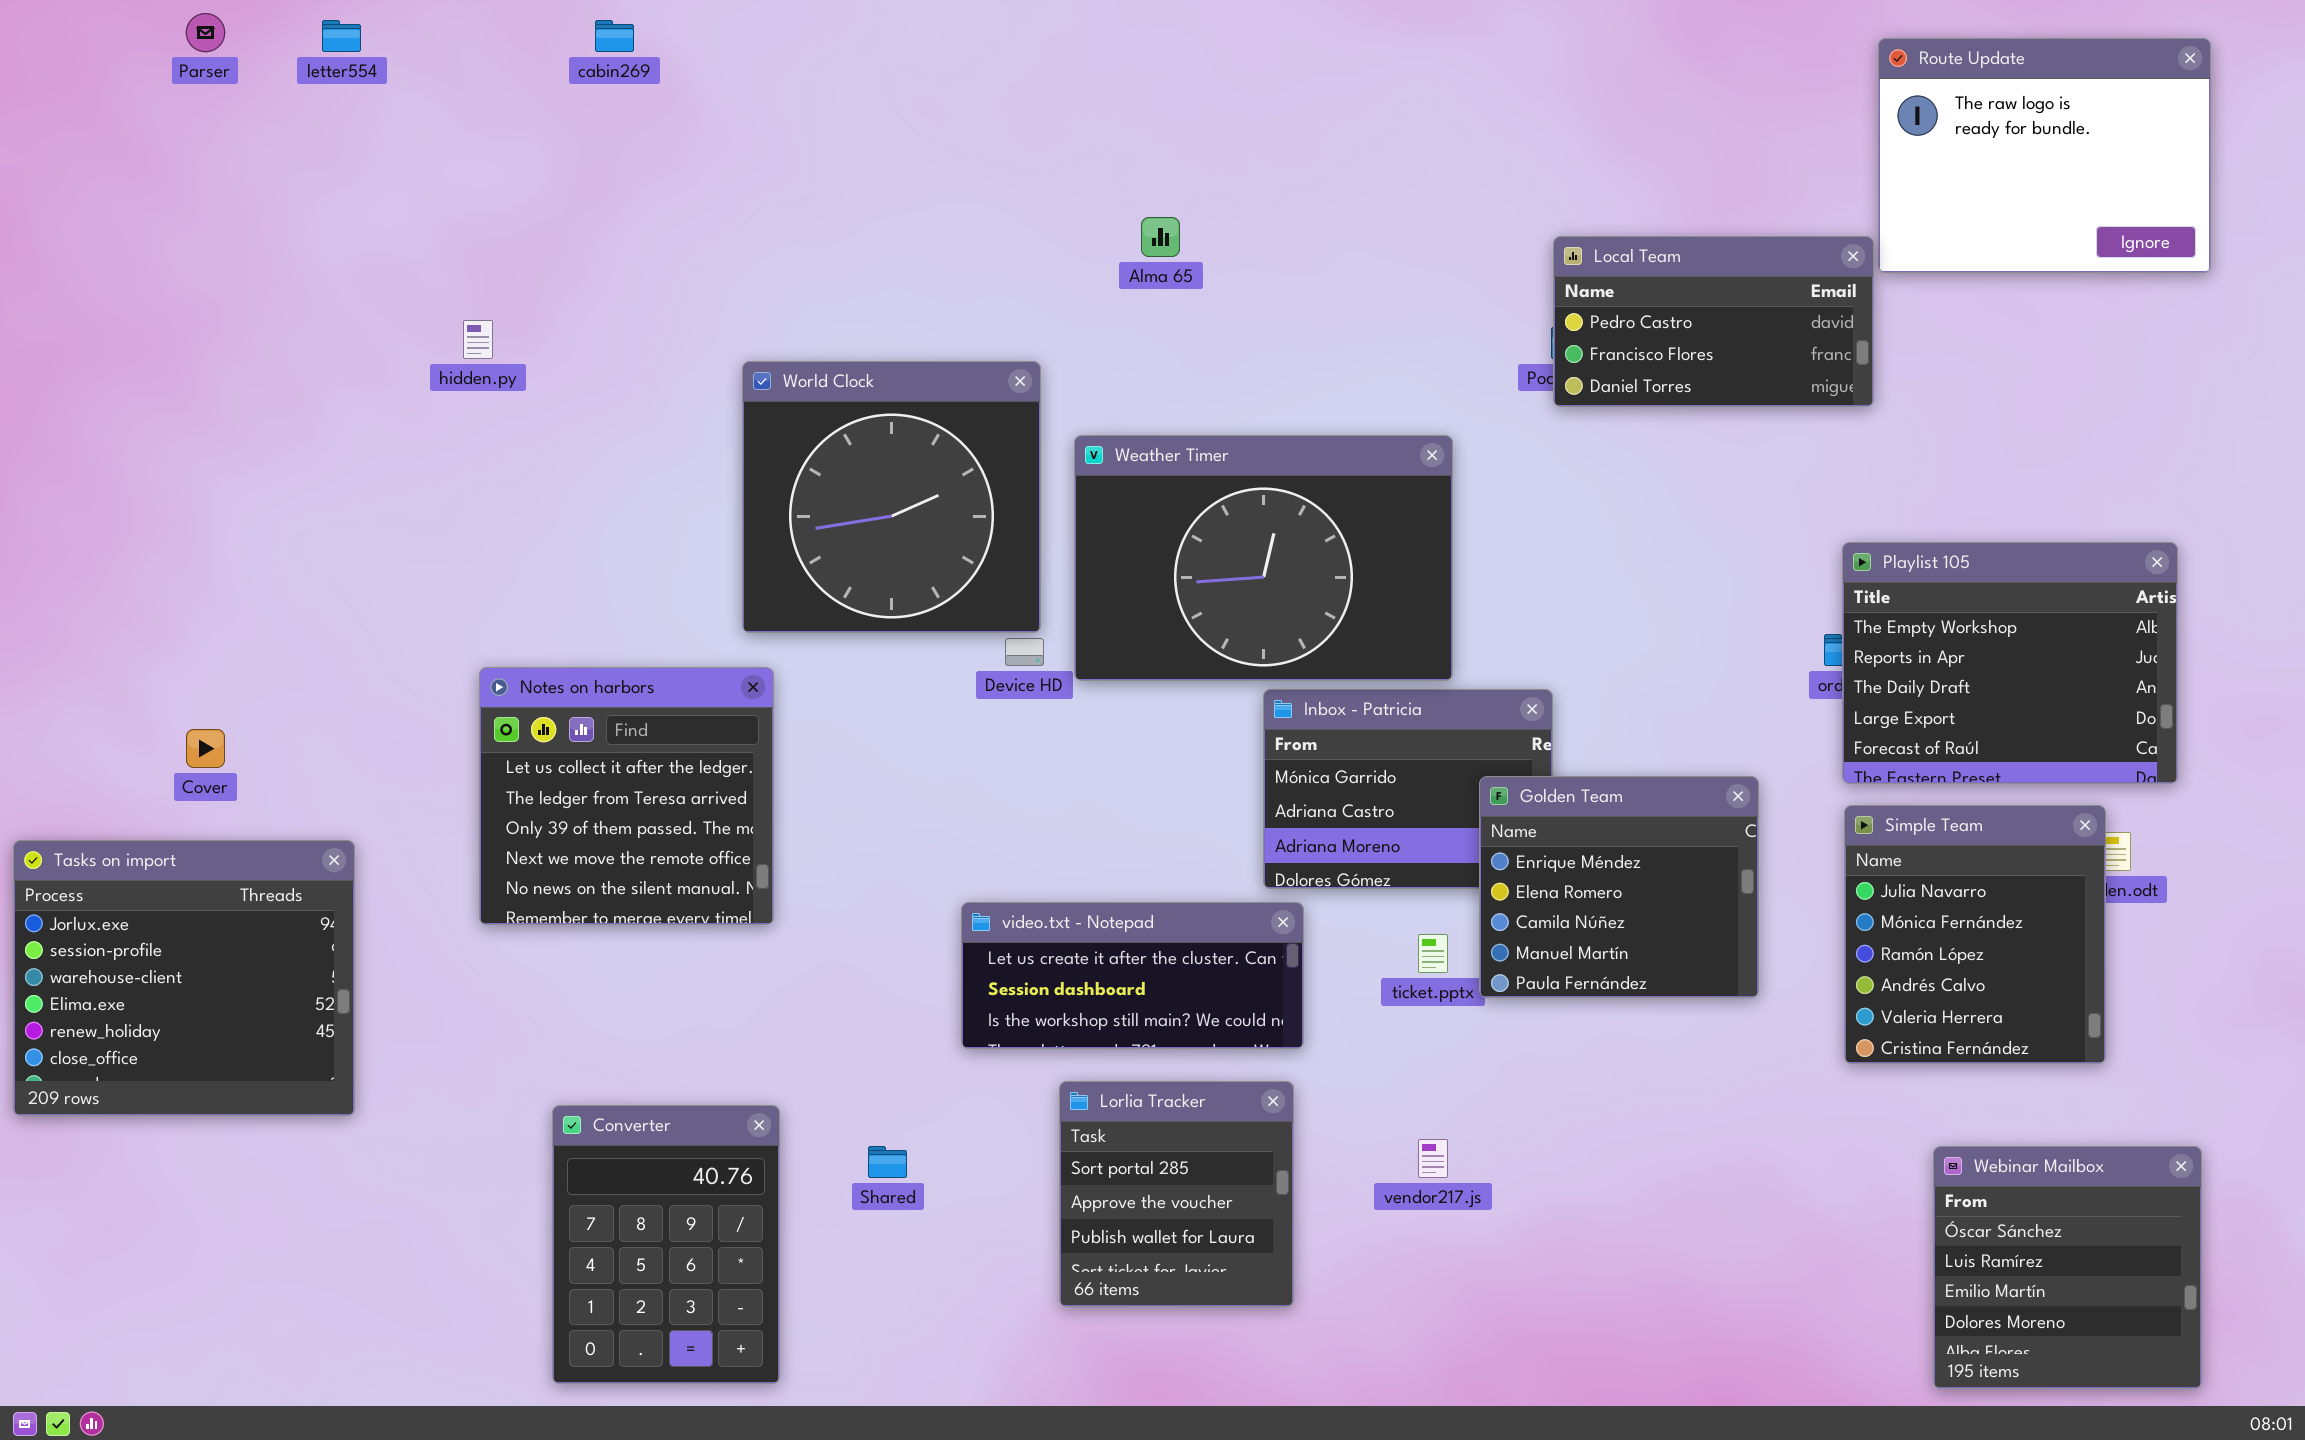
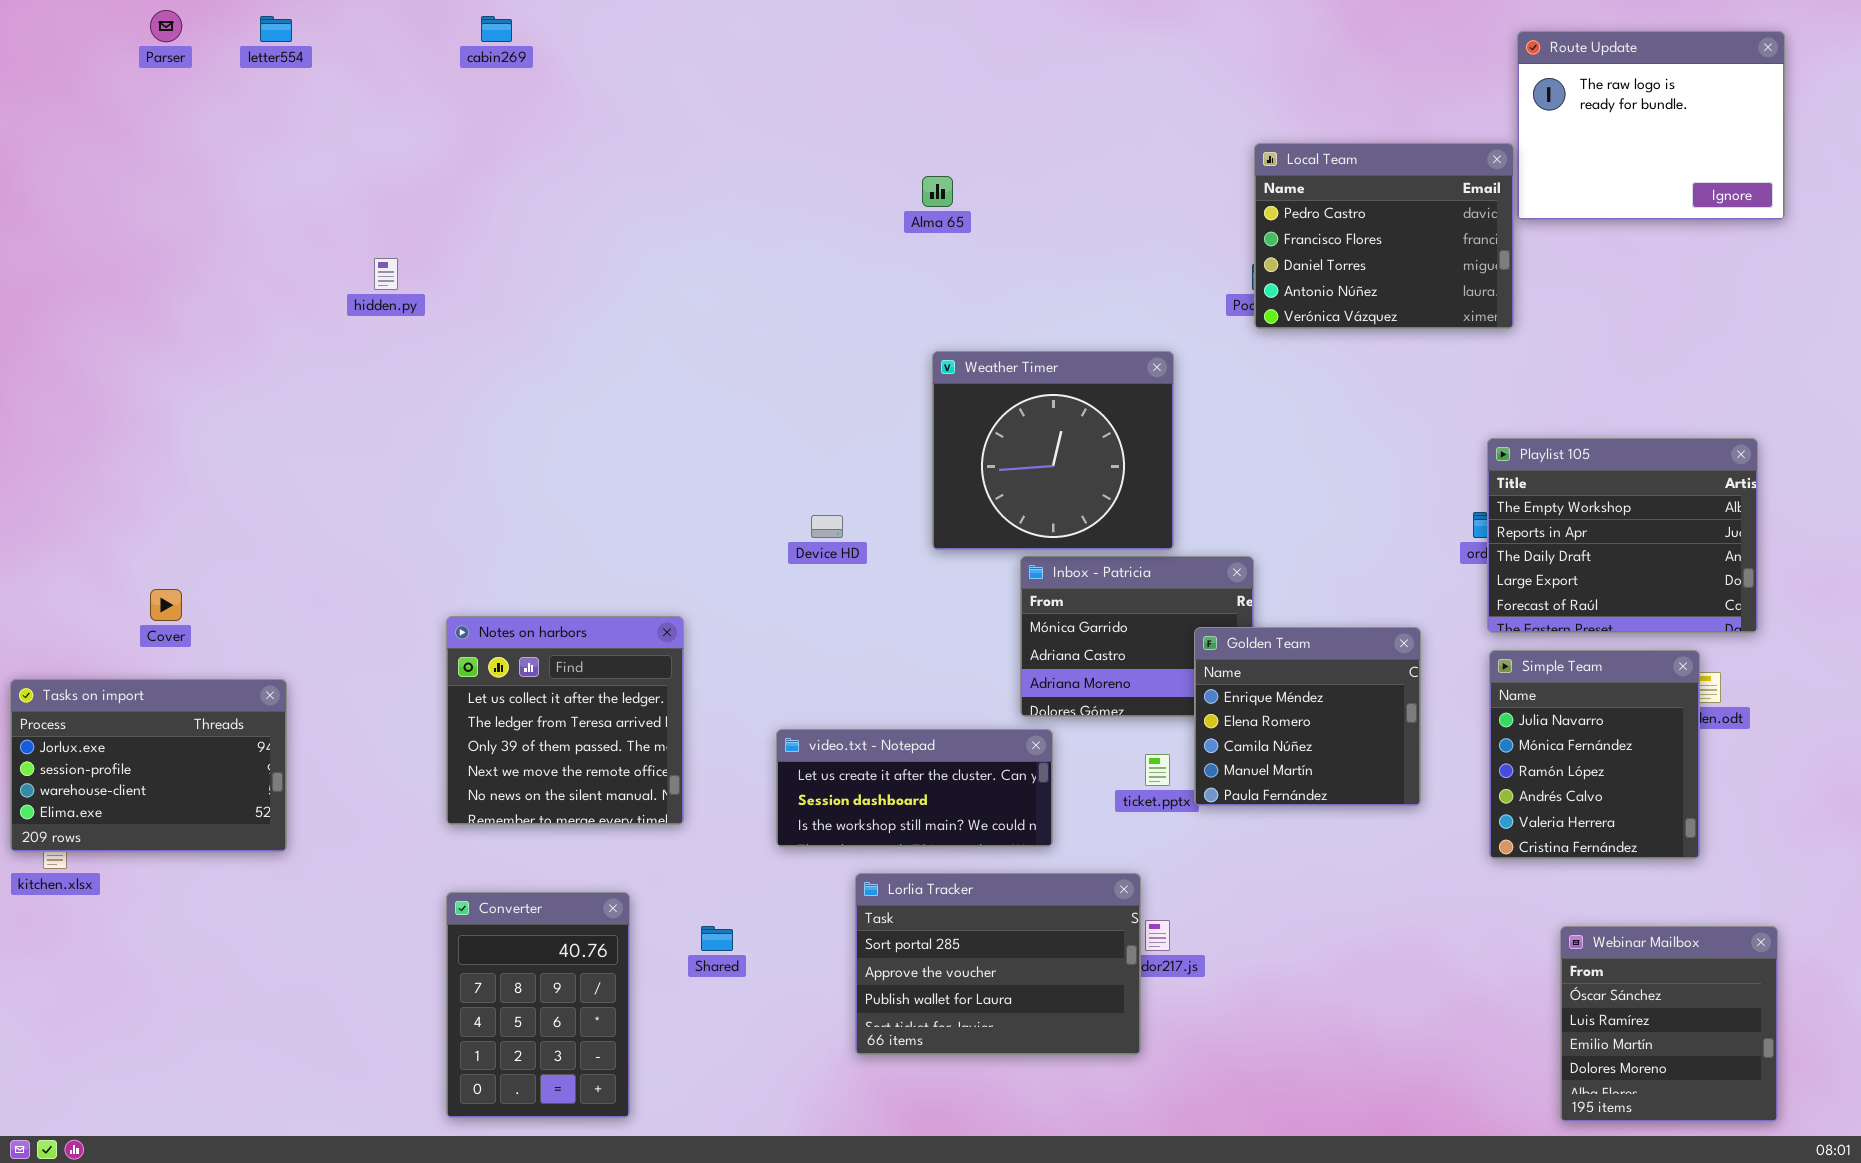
Local Team: [1553,236,1874,407] -> [1254,143,1514,329], resized
World Clock: [742,361,1041,633] -> none, closed
Weather Timer: [1074,435,1453,681] -> [932,351,1174,550], resized
Notes on harbors: [479,667,774,925] -> [446,616,684,825], moved
Tasks on import: [13,840,355,1116] -> [10,679,287,852], resized
Lorlia Tracker: [1059,1081,1294,1307] -> [855,873,1141,1055], resized

